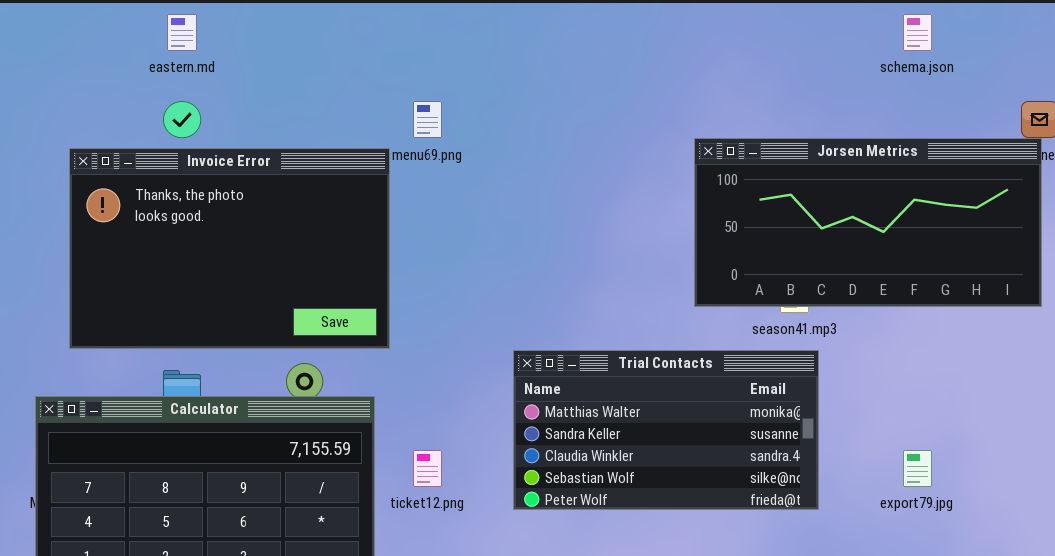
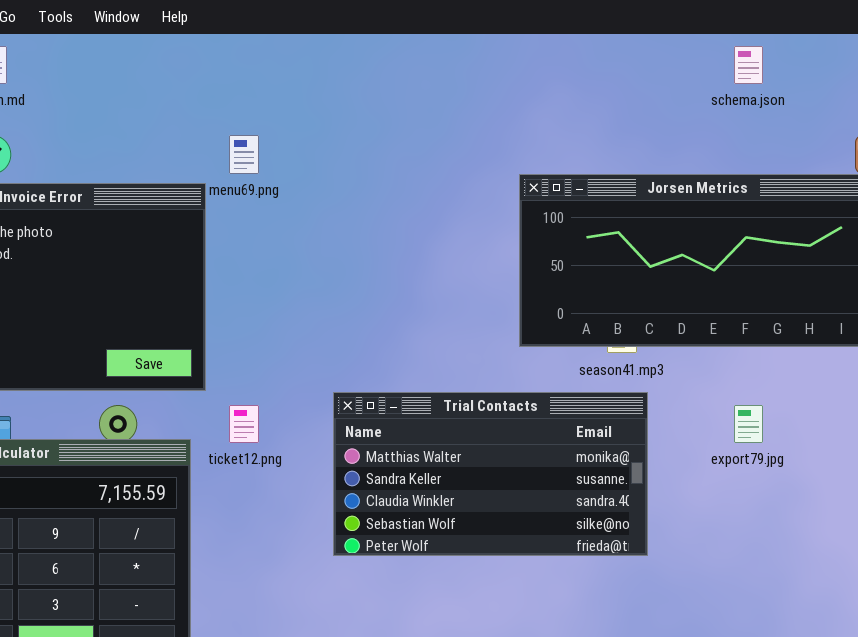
ticket12.png: [413,450,442,487] -> [229,405,259,443], moved
export79.jpg: [903,450,932,487] -> [734,405,763,443], moved

